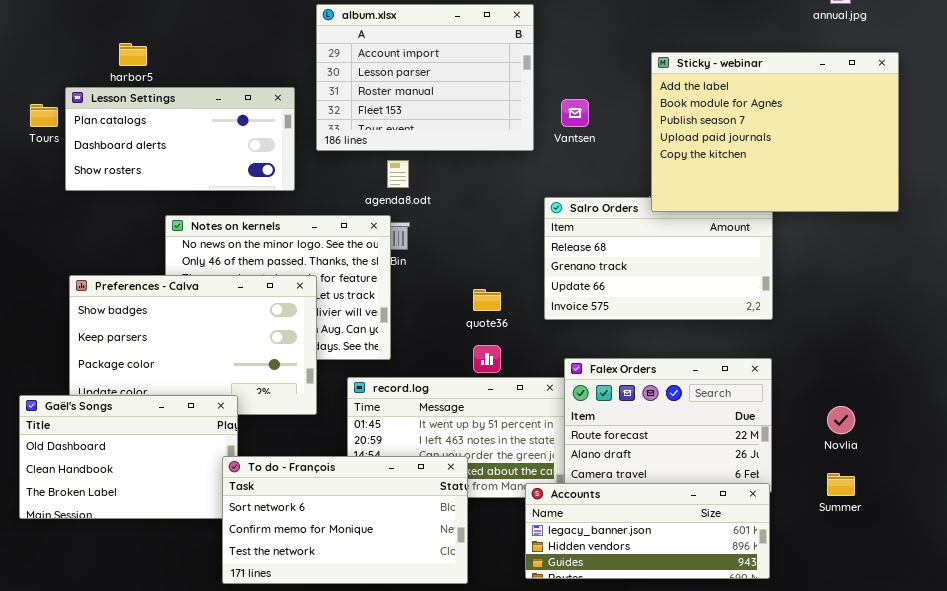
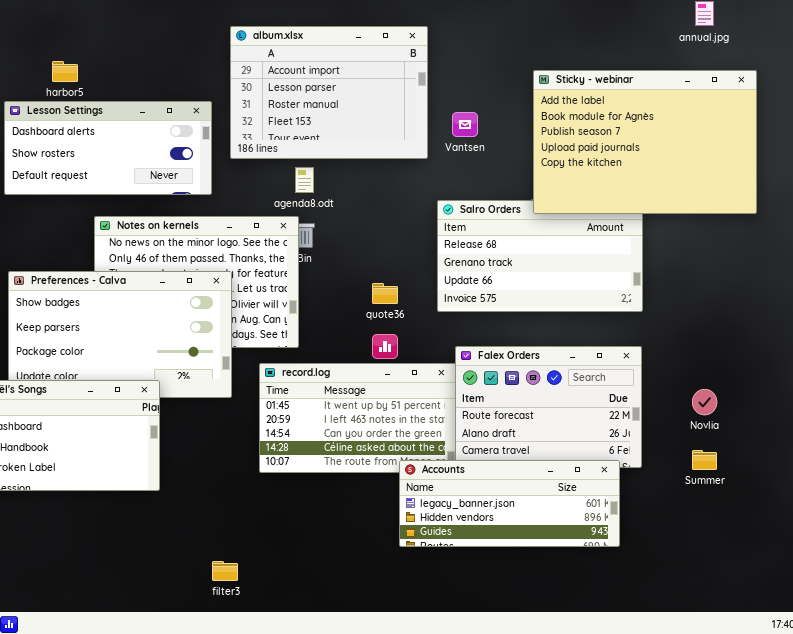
Lesson Settings: [65,87,295,191] -> [4,101,212,195], scrolled down 1 row
To do - François: [222,456,468,584] -> none, closed
Accounts: [525,483,770,579] -> [399,460,620,547], moved

